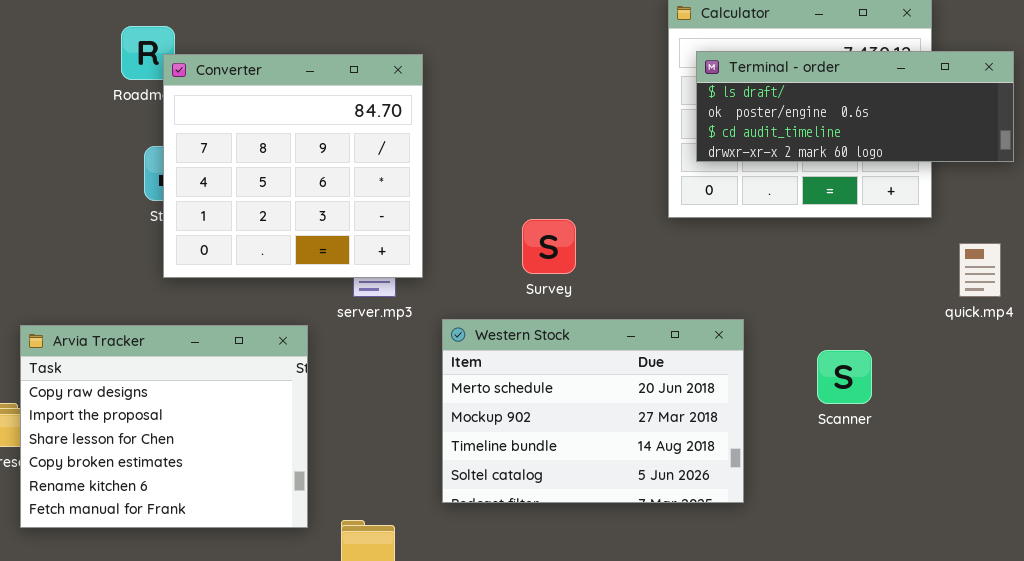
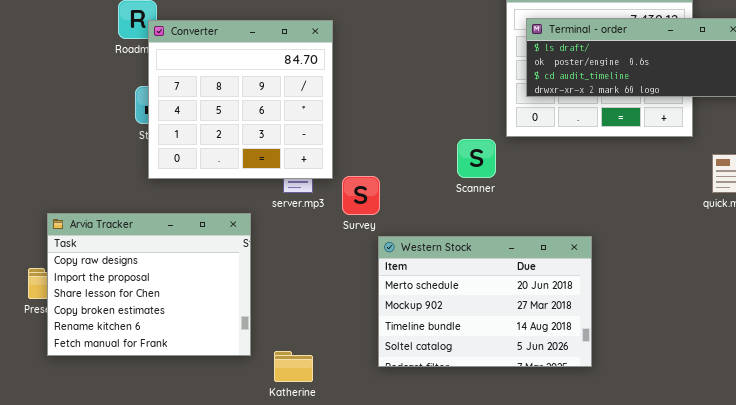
Survey: [522,219,576,274] -> [342,176,380,215], moved
Western Stock: [442,319,744,503] -> [378,236,592,367], moved
Scanner: [817,350,872,404] -> [457,139,496,178], moved

